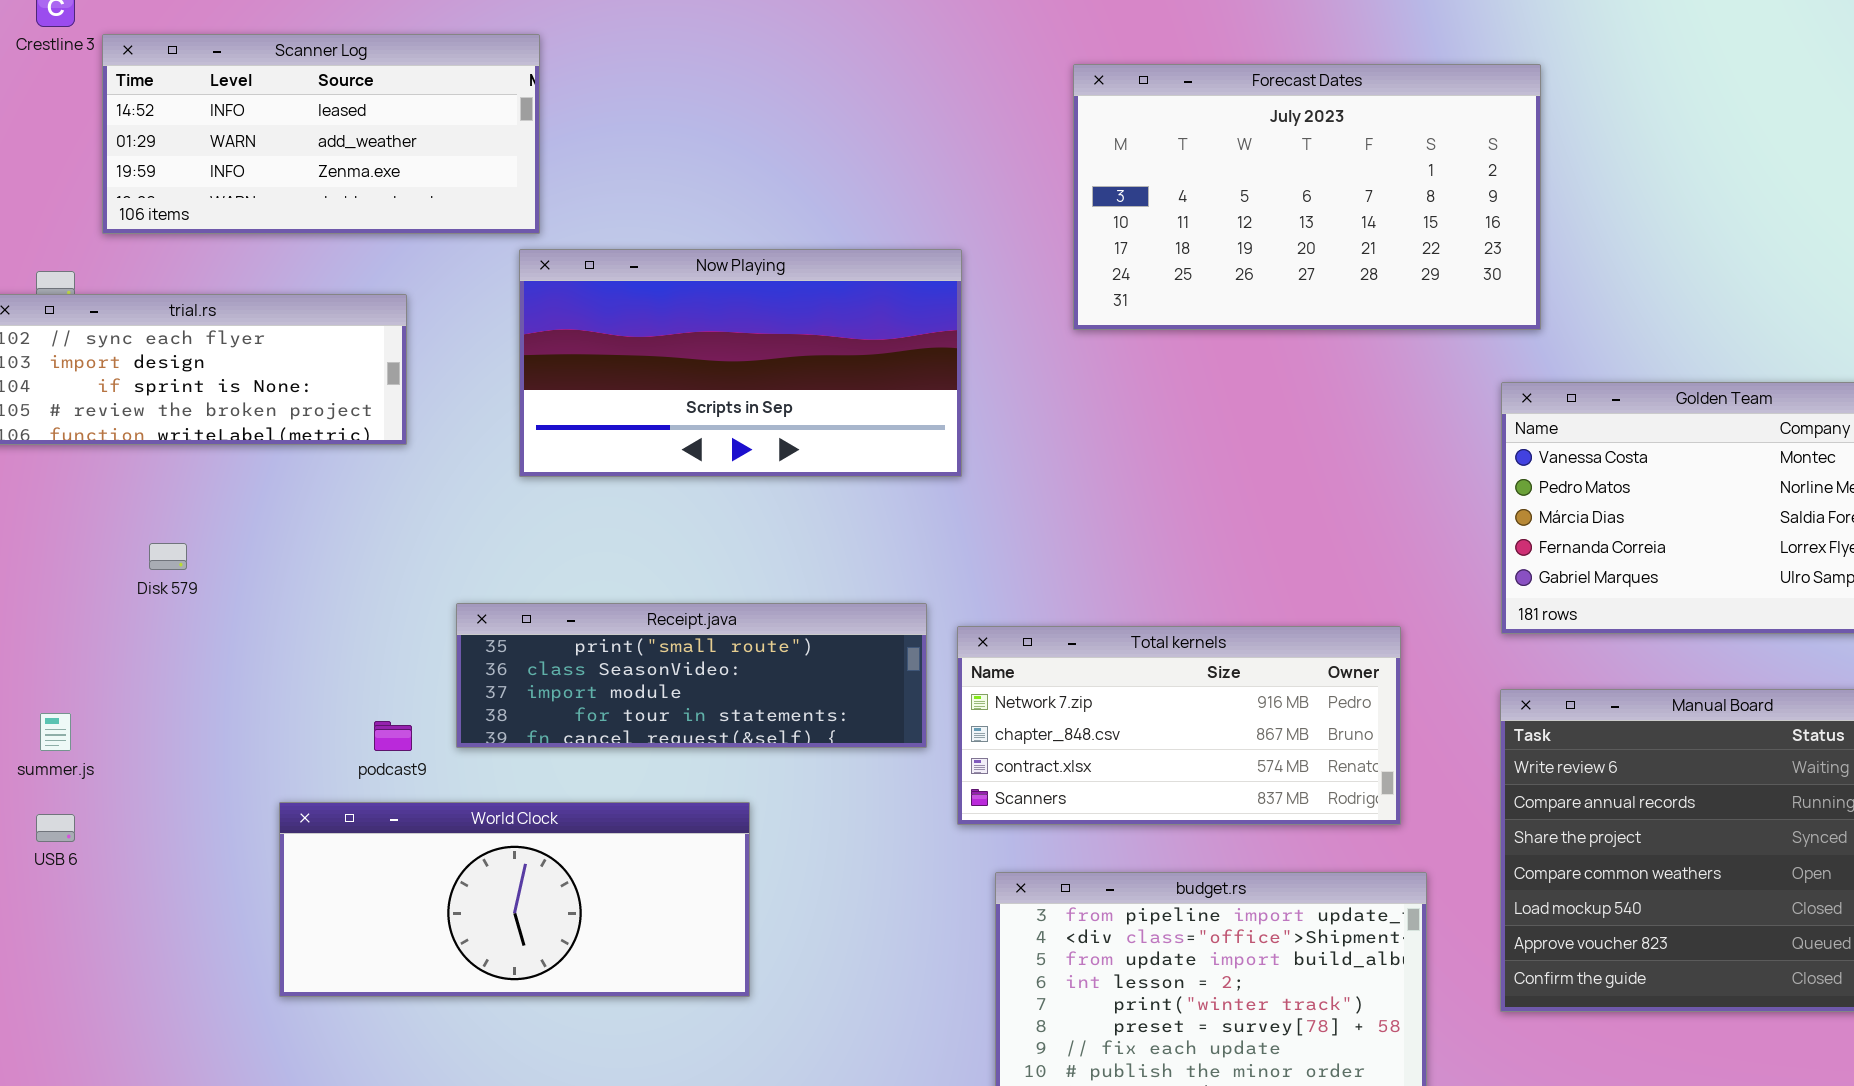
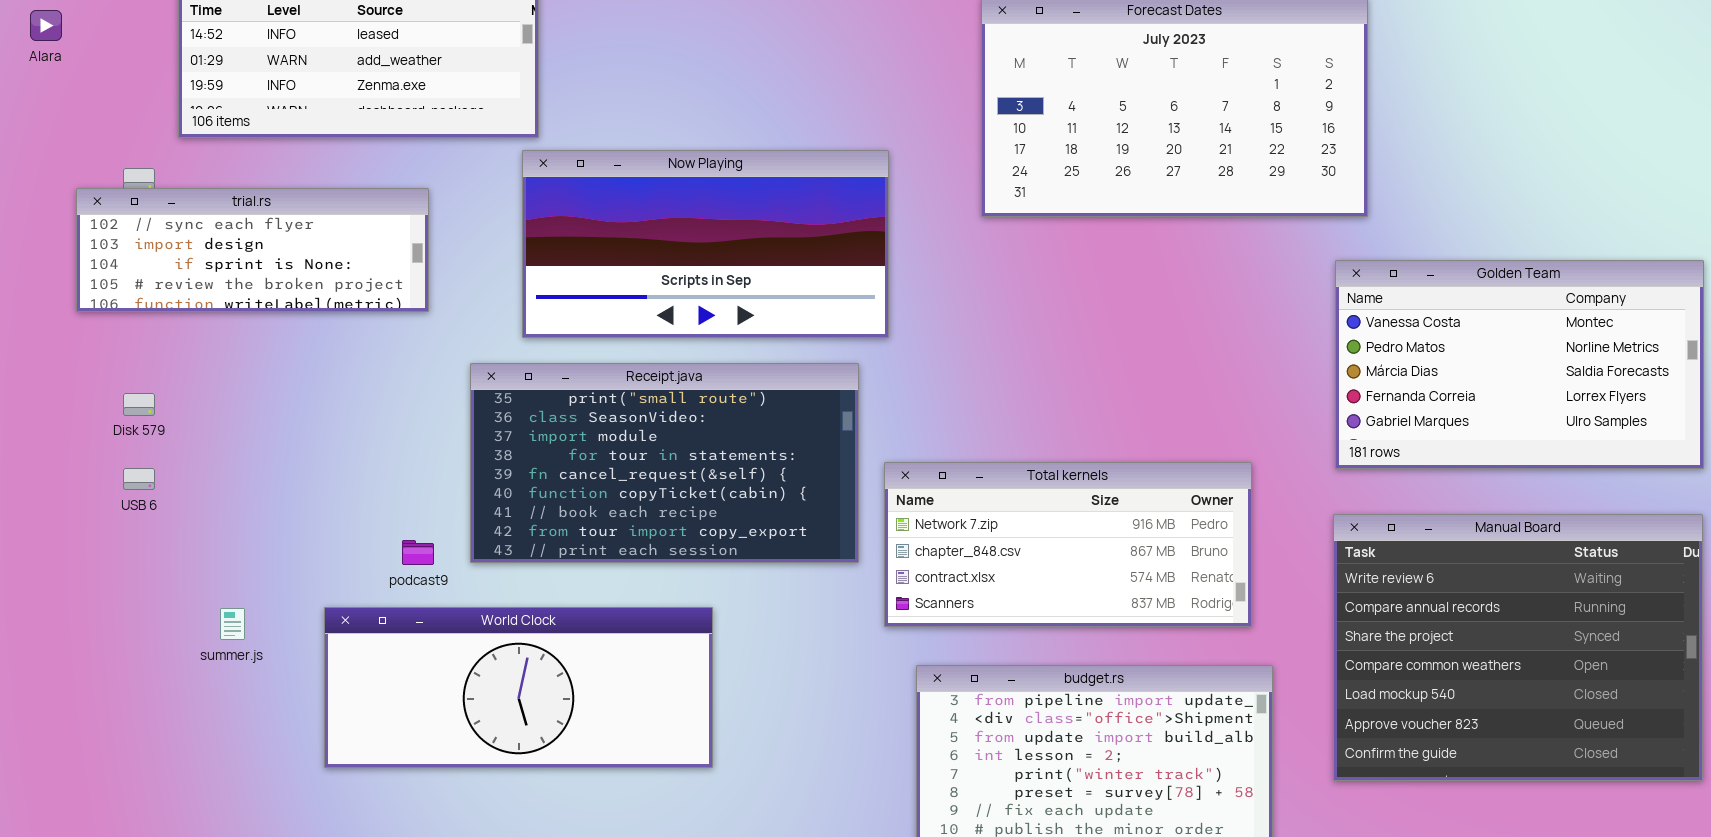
Disk 579: [149,543,187,570] -> [123,393,155,416], moved
Receipt.java: [456,603,927,748] -> [470,363,859,563], resized
summer.js: [40,713,71,751] -> [220,608,245,640], moved
USB 6: [36,814,75,842] -> [123,468,155,490], moved

